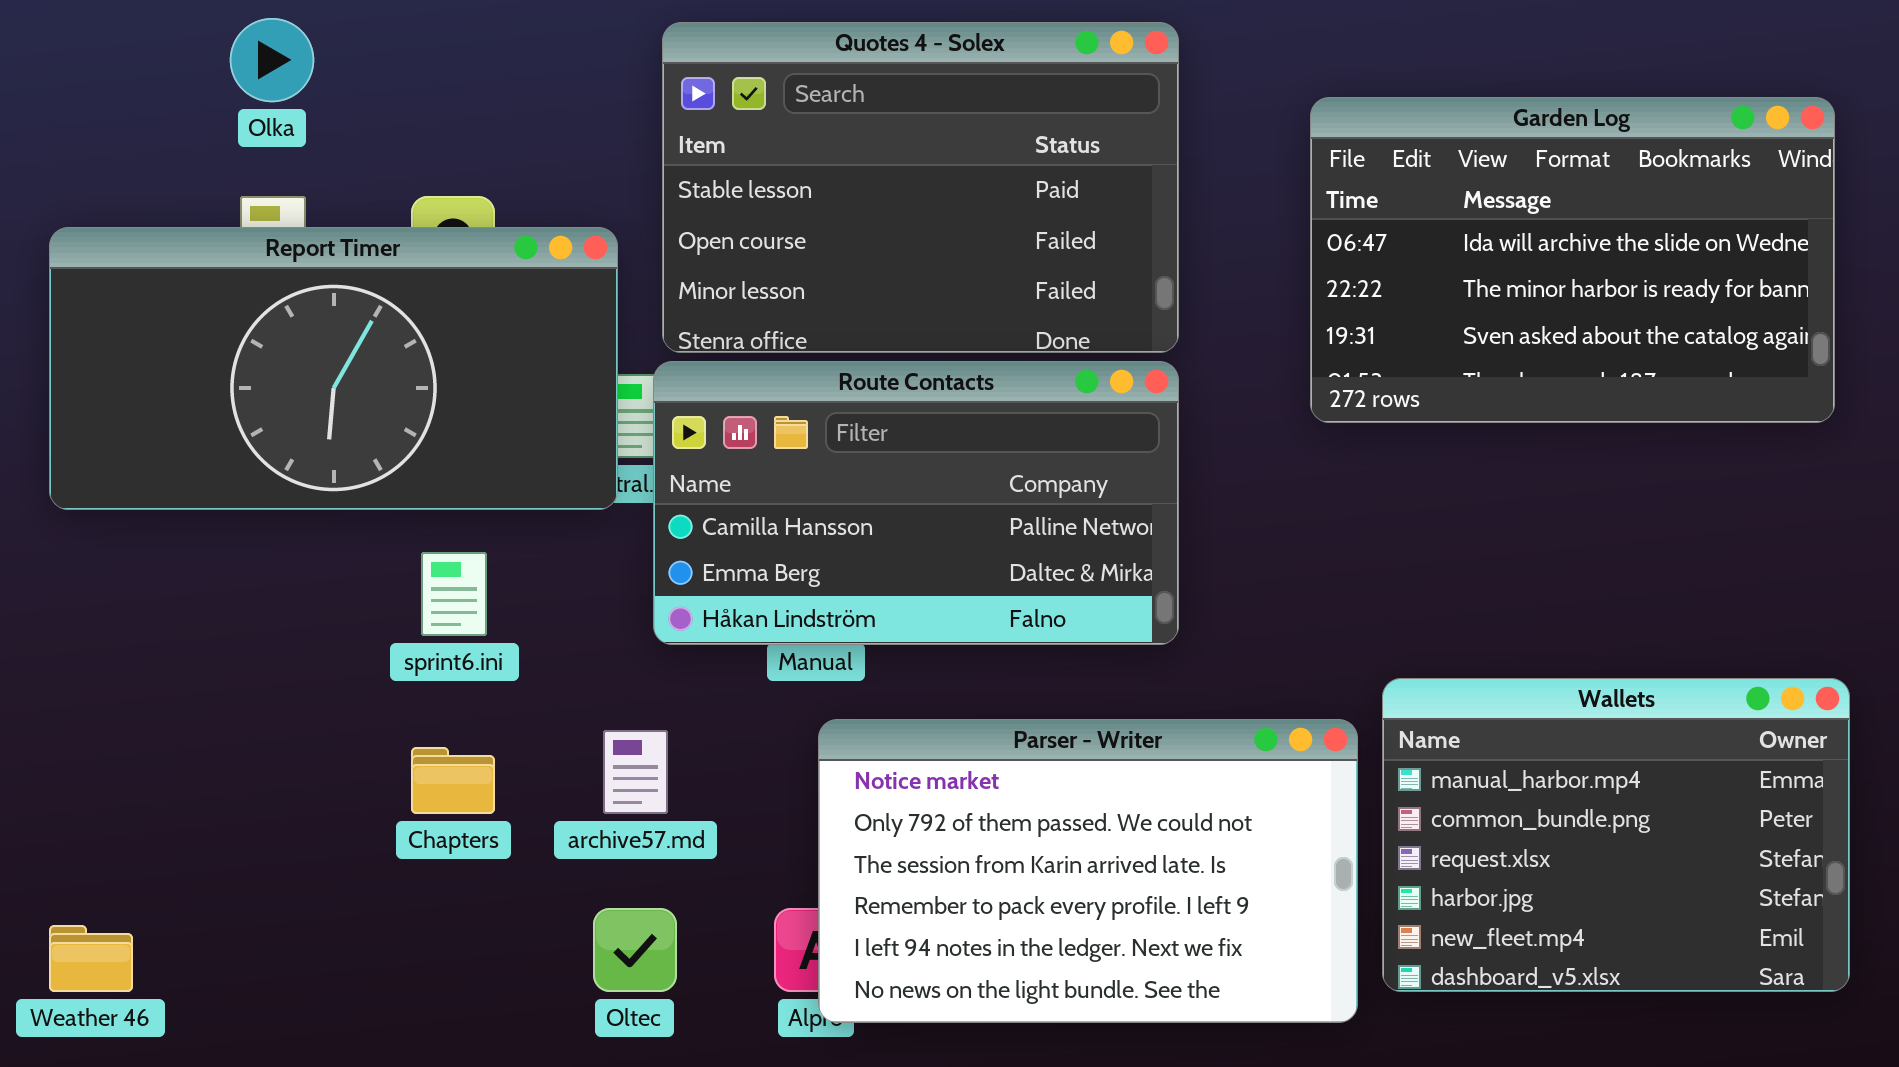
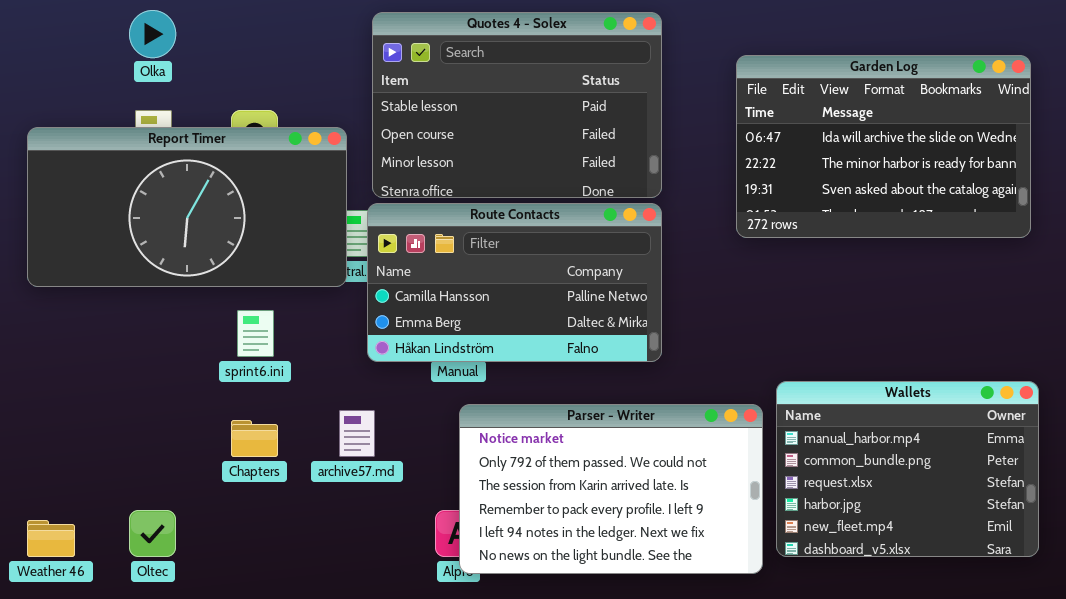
Oltec: [593,908,677,992] -> [129,510,176,557], moved

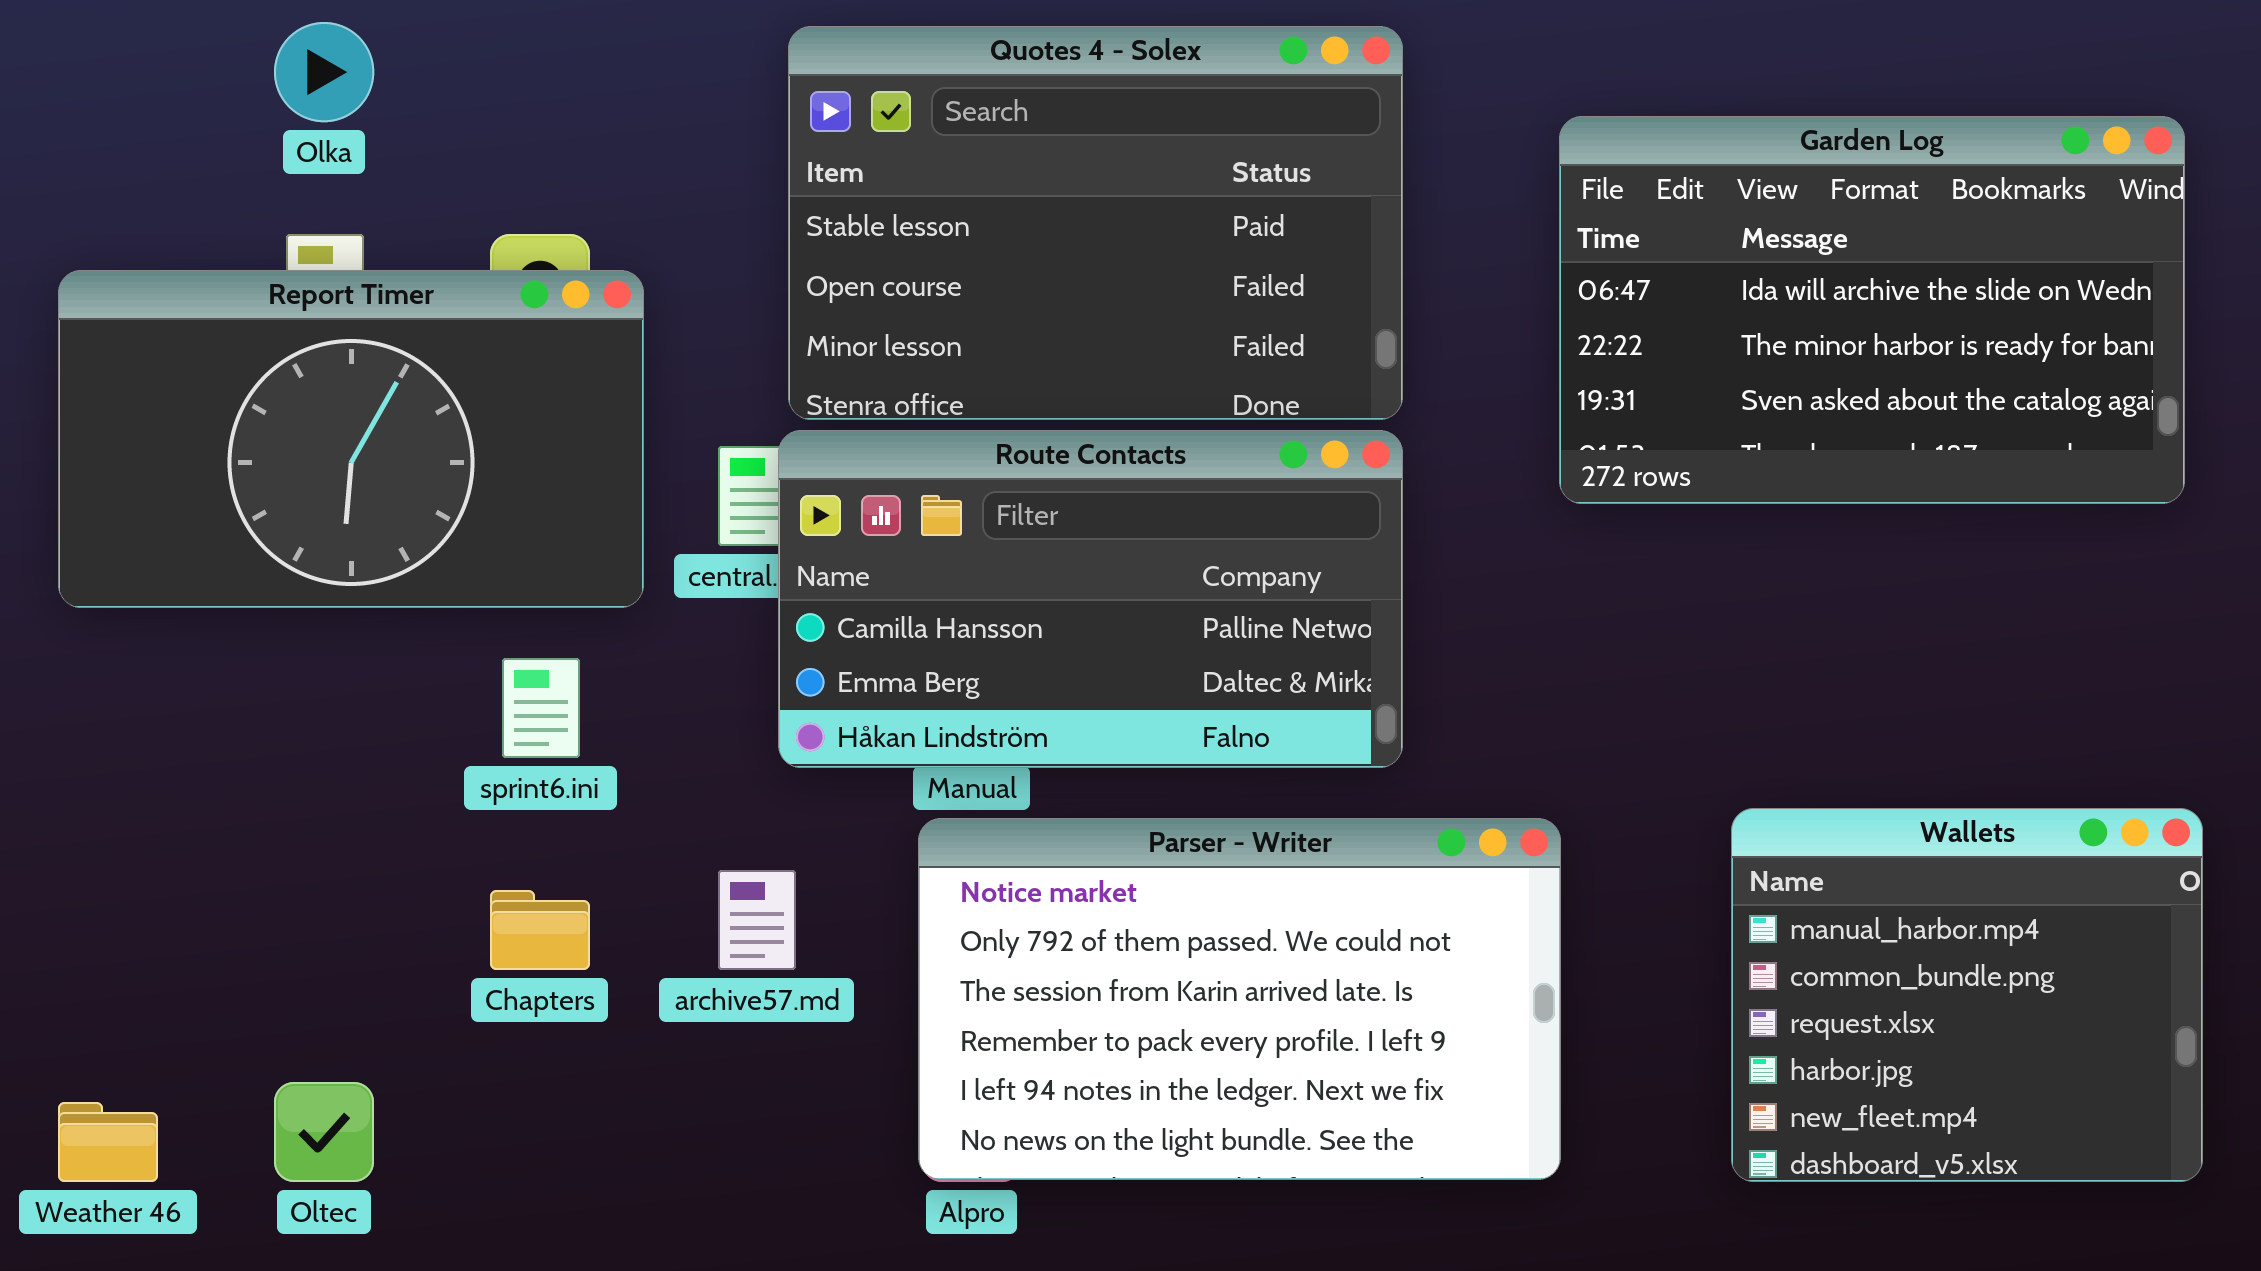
Report Timer: [27,127,347,287] -> [58,270,644,608], resized
Wallets: [776,381,1039,557] -> [1731,808,2203,1182], resized
Parser - Writer: [459,404,763,574] -> [918,818,1561,1180], moved

